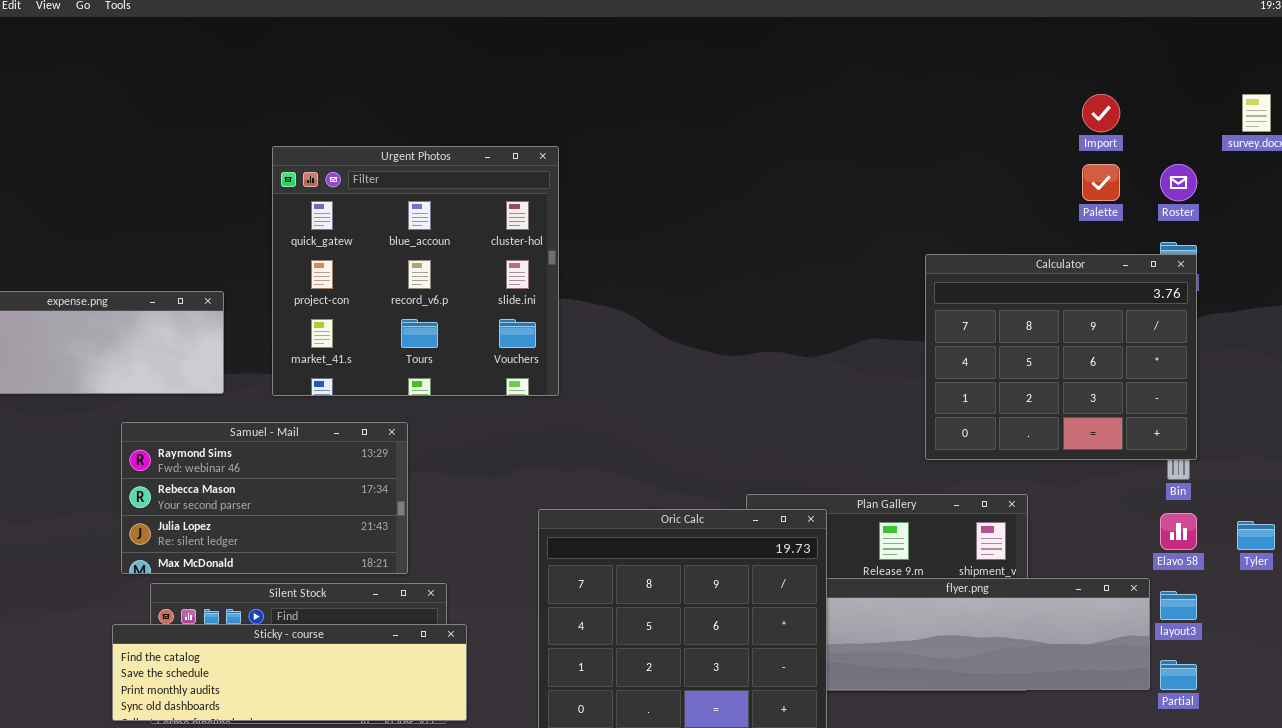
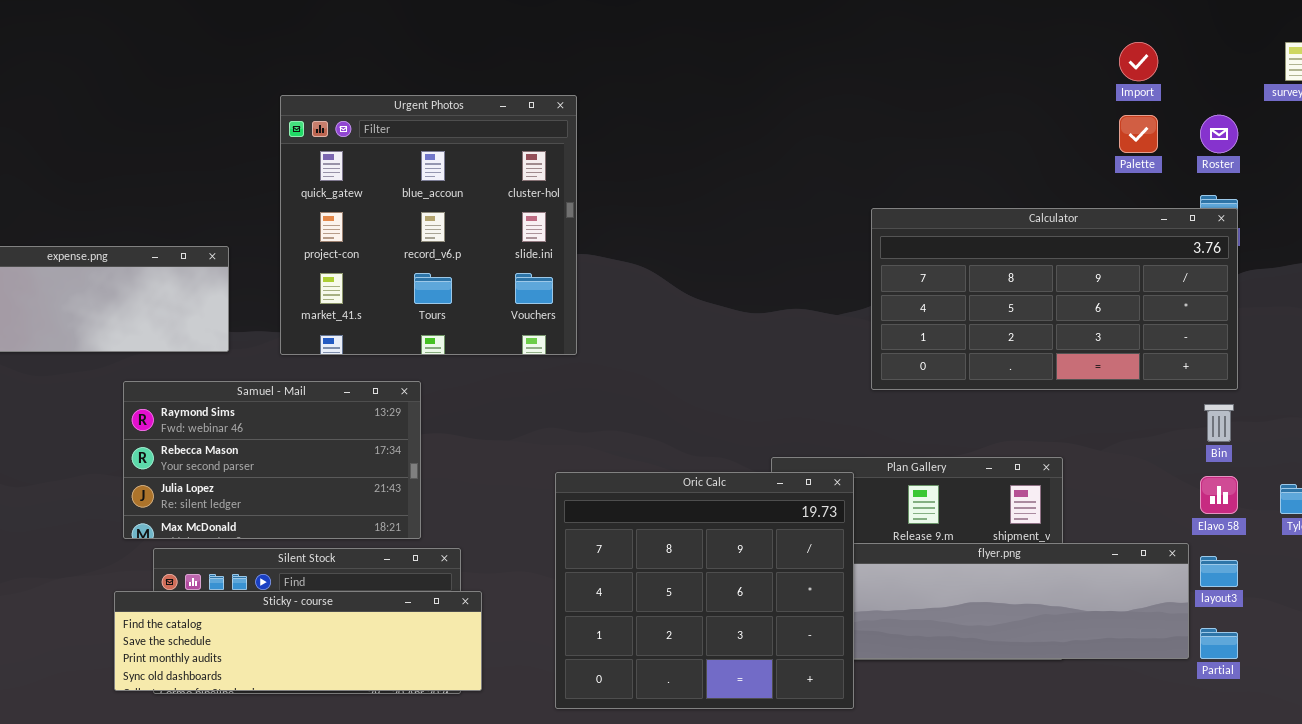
Calculator: [925,254,1197,460] -> [871,208,1238,390], resized

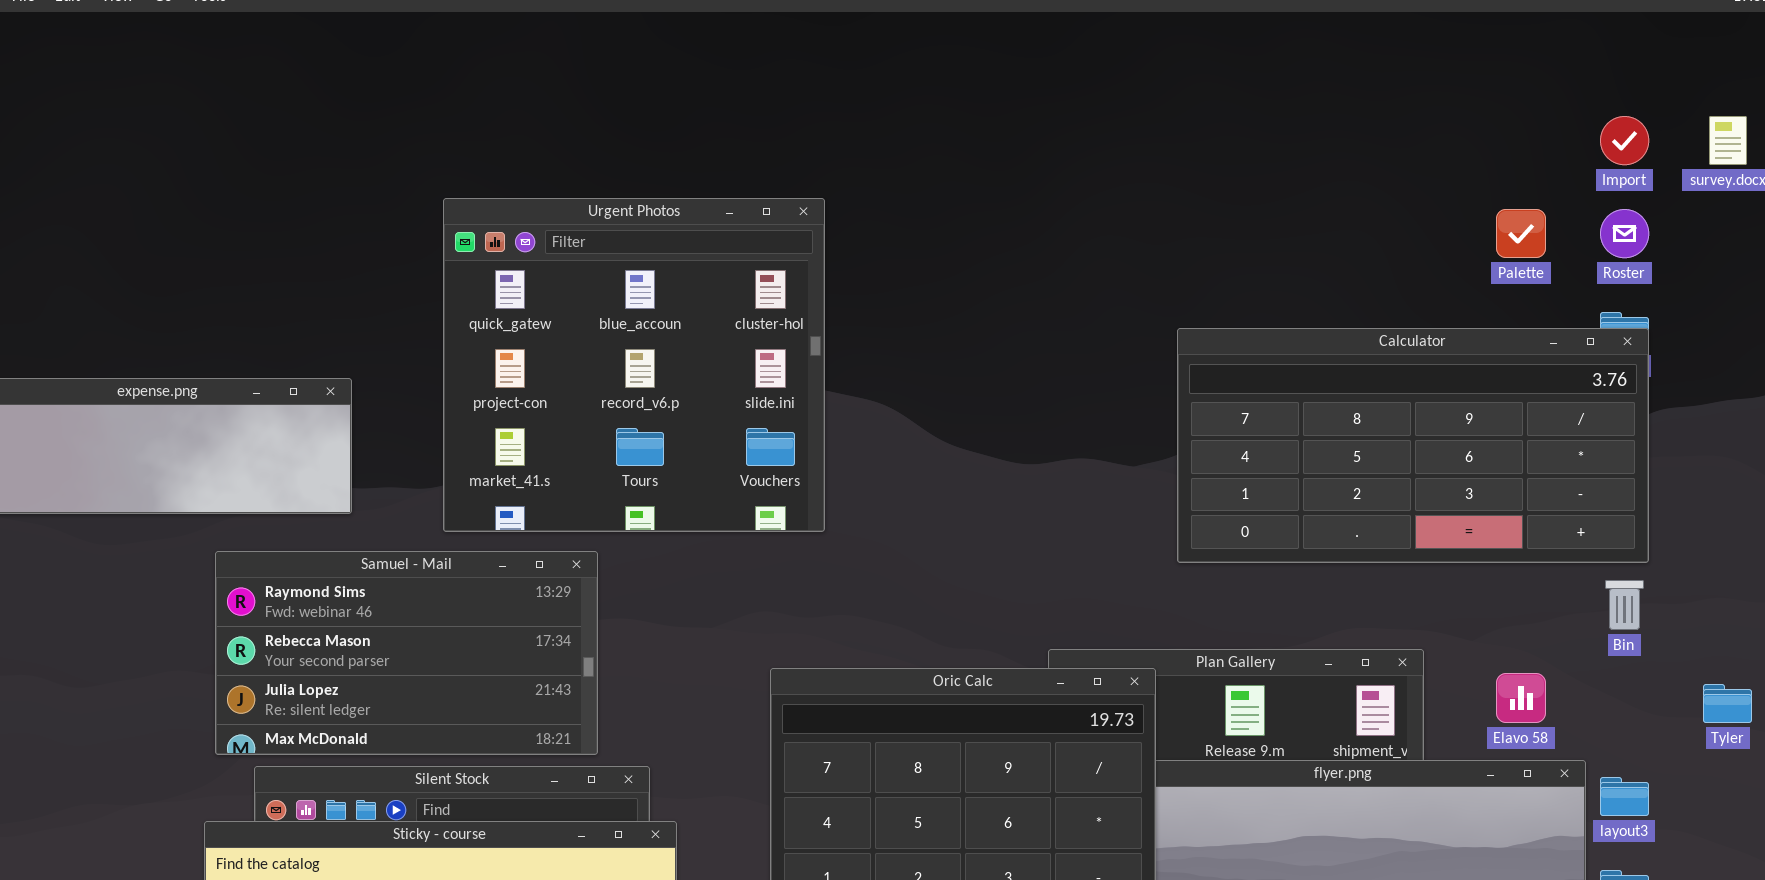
Import: [1119,42,1158,81] -> [1600,116,1649,165], moved
Urgent Photos: [280,95,577,355] -> [443,198,825,532], moved
Elavo 58: [1200,476,1238,514] -> [1496,673,1546,723], moved

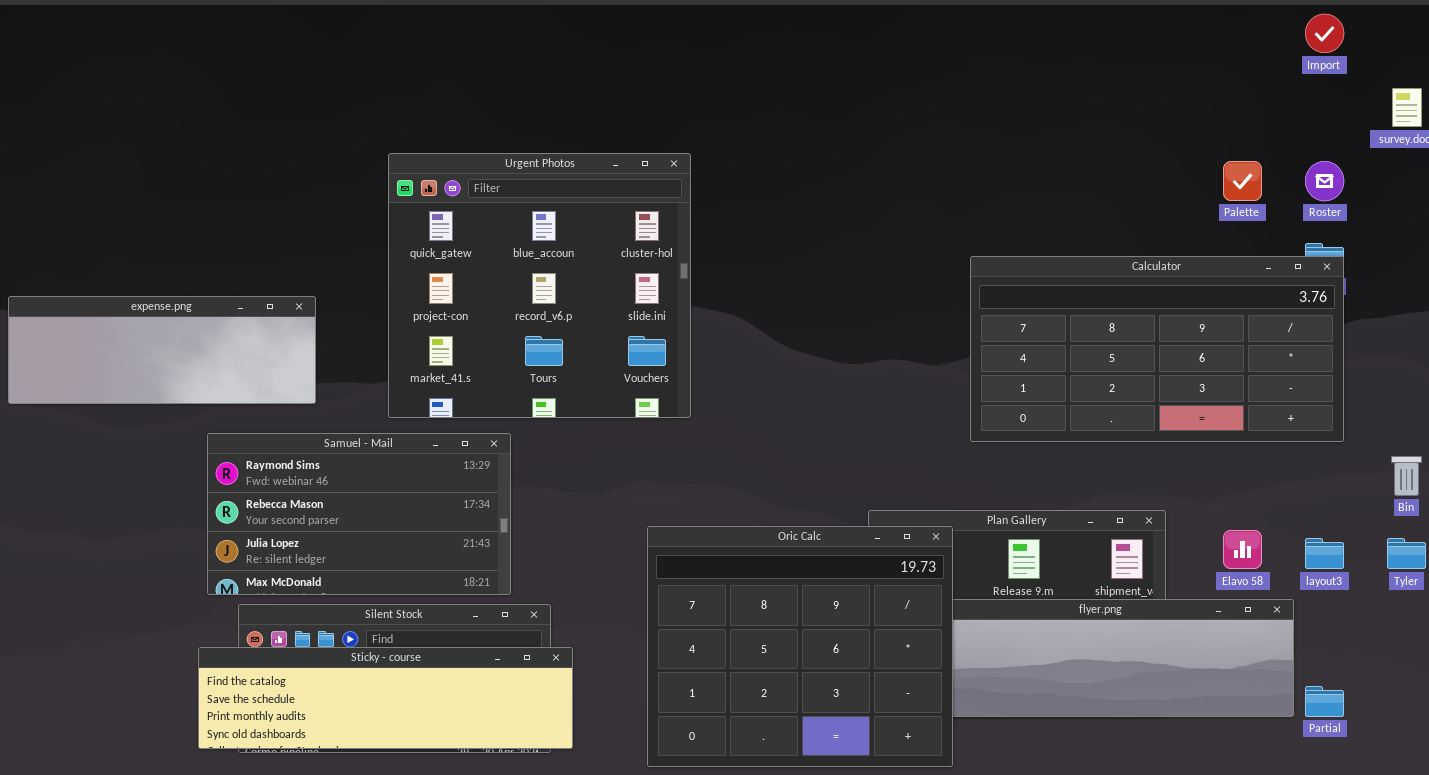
Import: [1600,116,1649,165] -> [1305,14,1344,53], moved
Bin: [1605,580,1644,630] -> [1391,456,1422,496], moved
layout3: [1600,777,1649,816] -> [1305,538,1344,569], moved

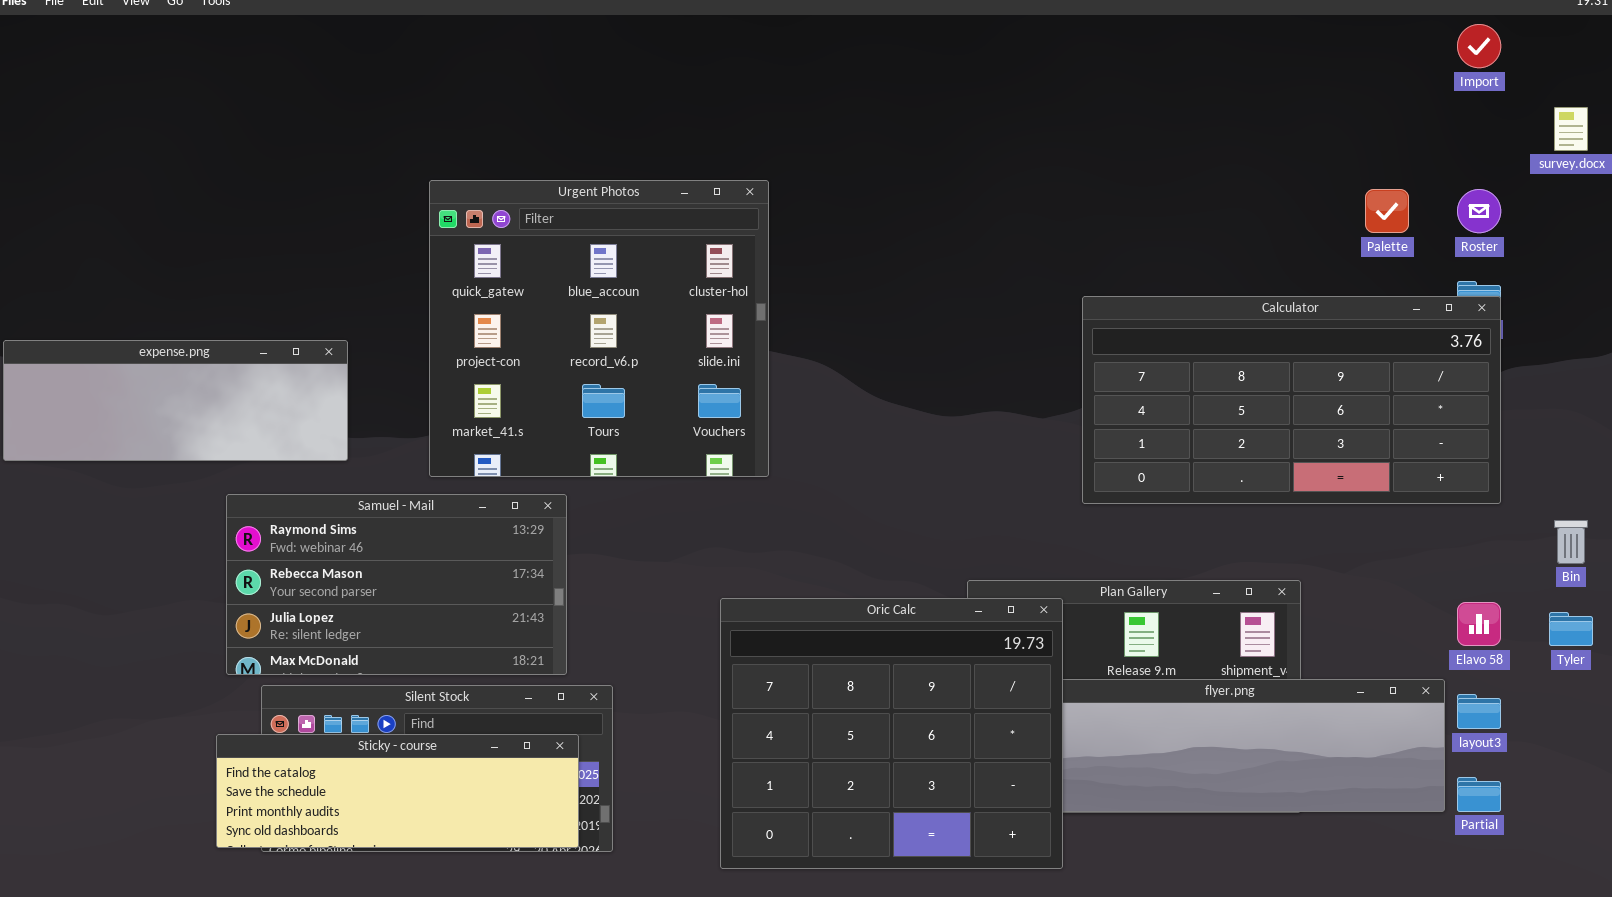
Elavo 58: [1223,530,1262,569] -> [1457,602,1501,646], moved
layout3: [1305,538,1344,569] -> [1457,694,1501,729], moved
Sticky - course: [198,647,573,749] -> [216,734,579,848], resized

